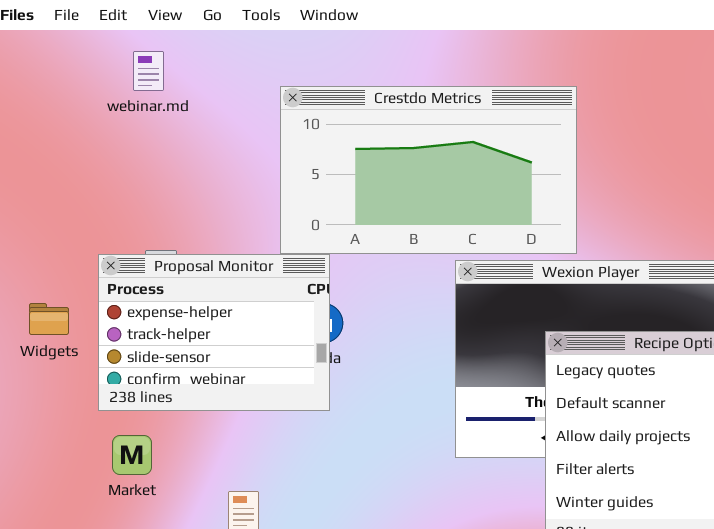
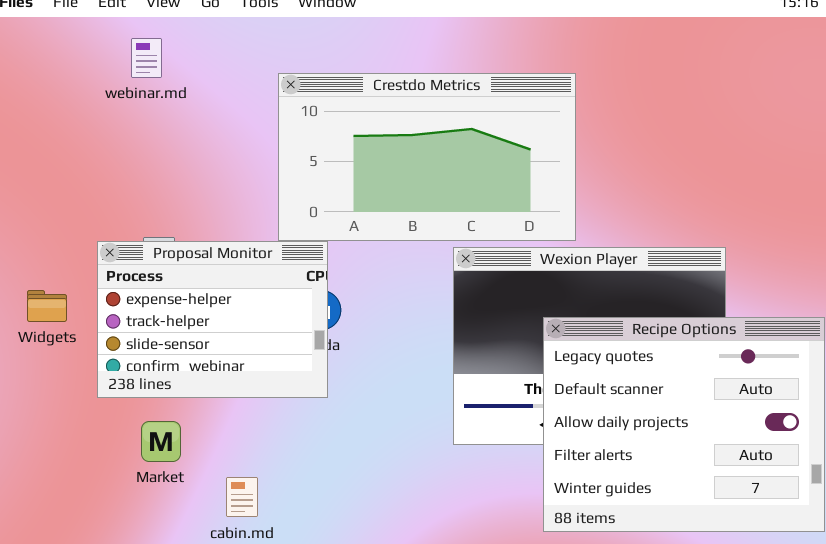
Market: [112,435,152,475] -> [141,421,181,462], moved

